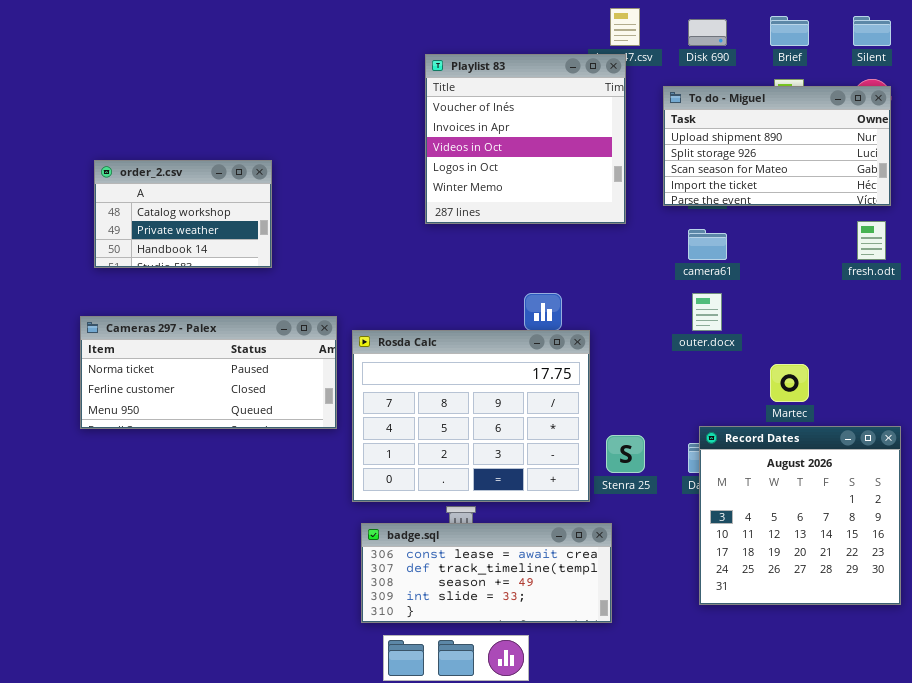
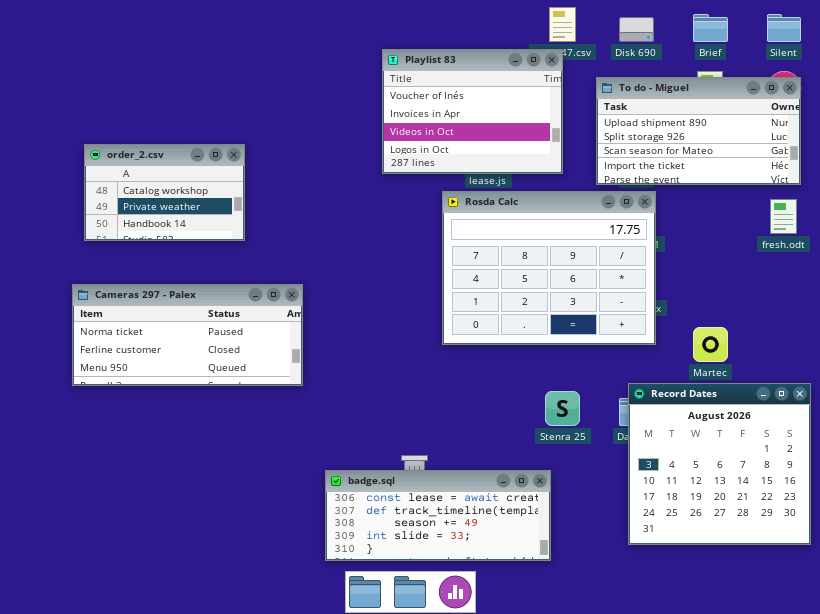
Playlist 83: [425,54,626,224] -> [382,49,563,174], resized
Rosda Calc: [352,330,590,502] -> [442,191,656,345], moved

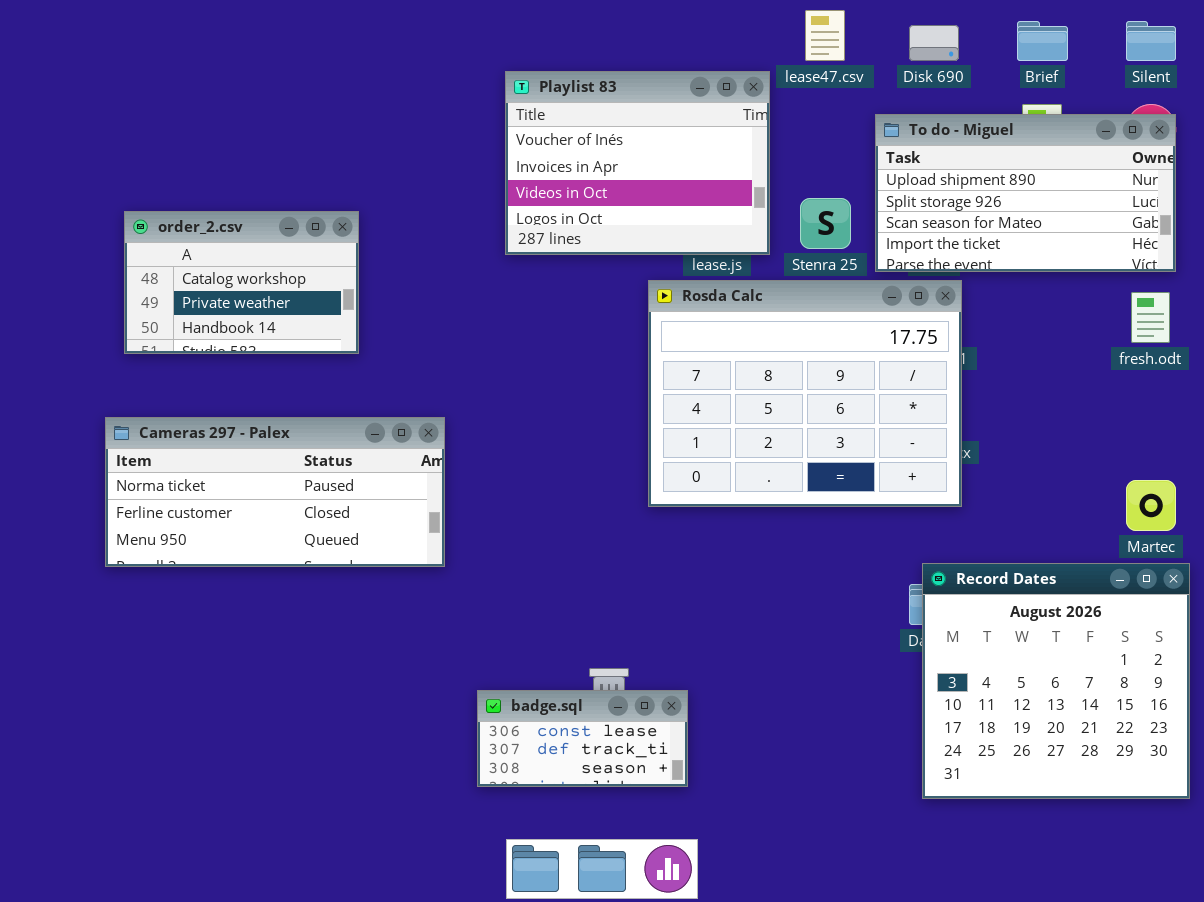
Playlist 83: [382,49,563,174] -> [505,71,770,255], moved
Martec: [693,327,728,362] -> [1126,480,1176,531], moved
Stenra 25: [545,391,580,426] -> [800,198,851,249], moved
badge.sql: [325,470,551,561] -> [477,690,688,787], resized

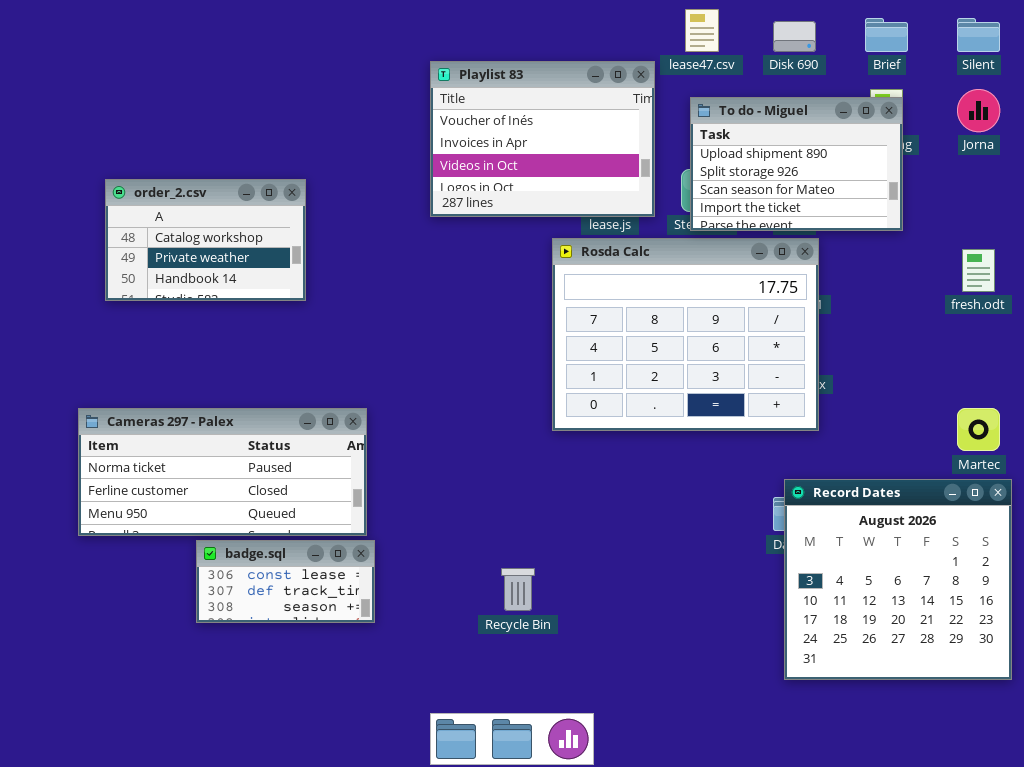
To do - Miguel: [875,114,1176,272] -> [690,97,903,231], moved, resized
Cameras 297 - Palex: [105,417,445,567] -> [78,408,367,536], moved
badge.sql: [477,690,688,787] -> [196,540,375,623], moved

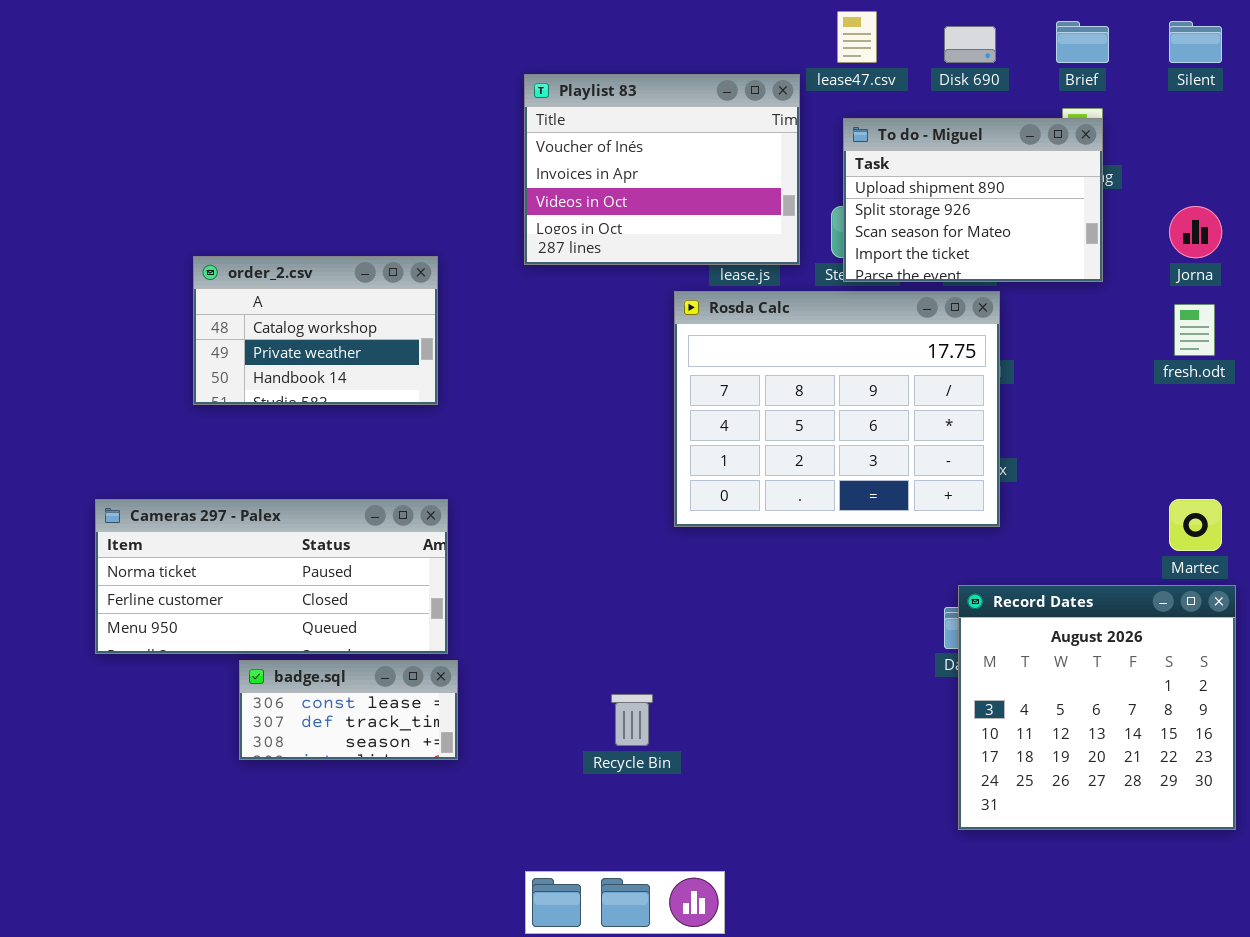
Jorna: [957,89,1000,132] -> [1169,206,1222,258], moved
order_2.csv: [105,179,306,301] -> [193,256,438,405], moved

